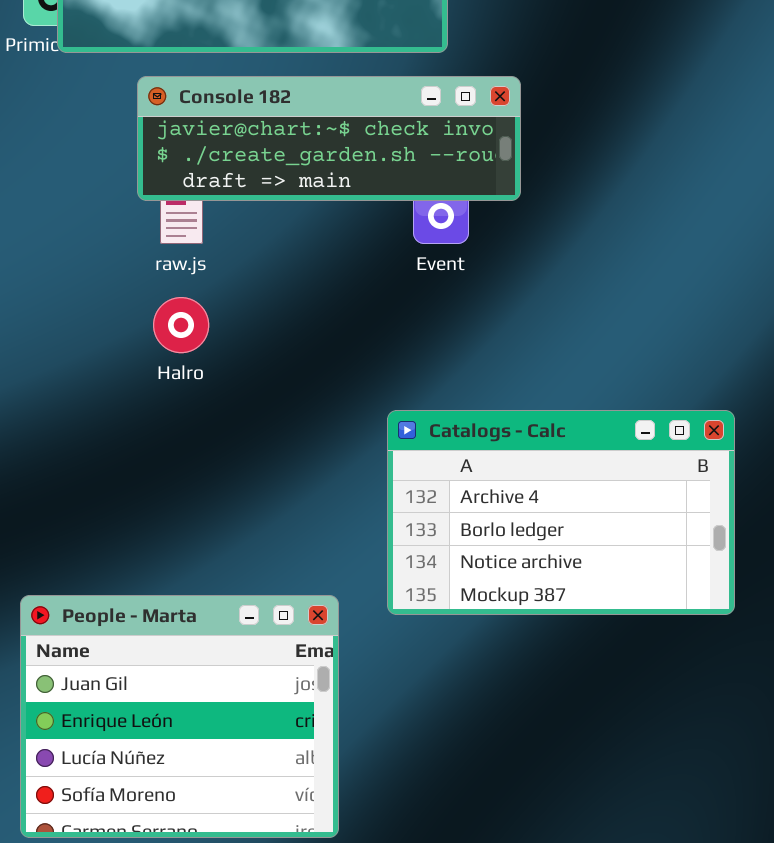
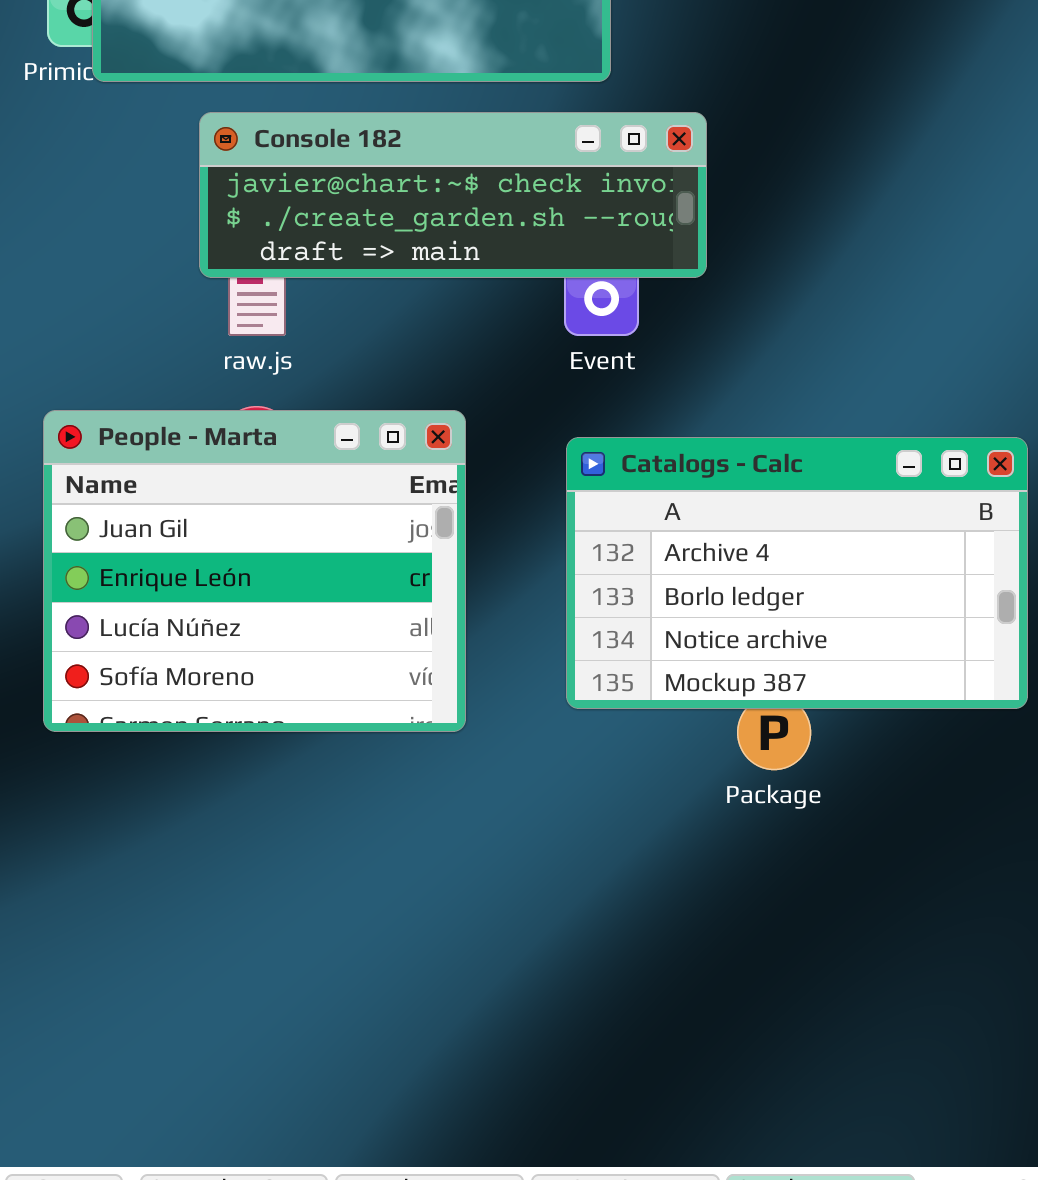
Catalogs - Calc: [387,410,735,615] -> [566,437,1028,709], moved
People - Marta: [20,595,339,838] -> [43,410,466,732], moved

